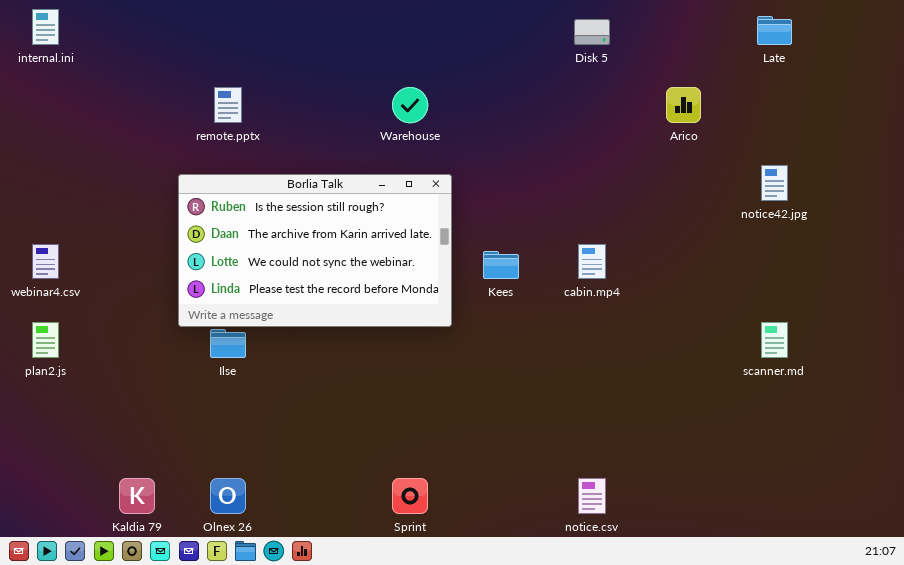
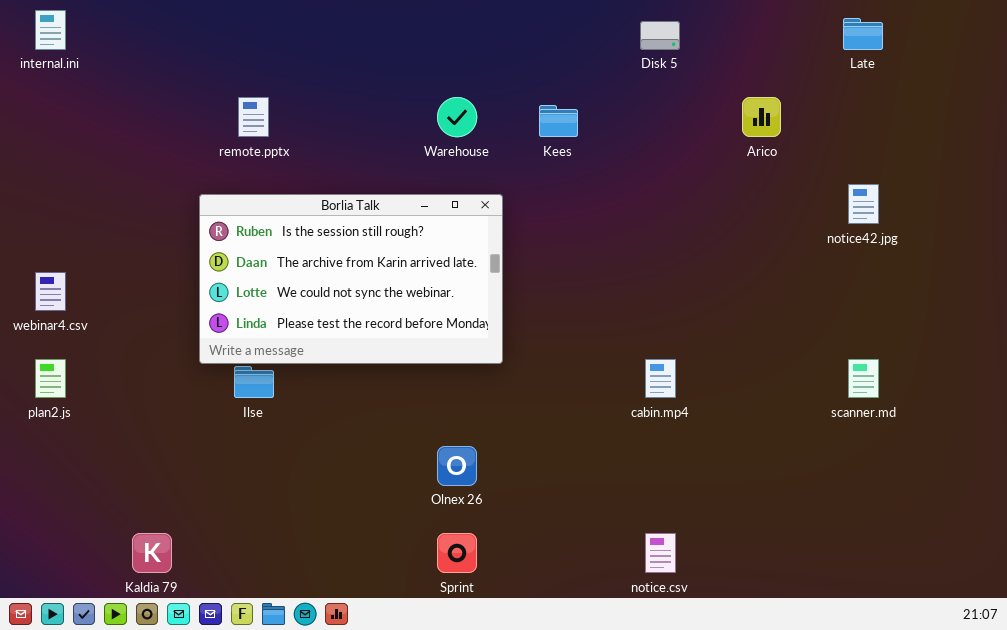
cabin.mp4: [578,244,606,279] -> [645,359,676,398], moved
Kees: [483,251,519,279] -> [539,105,578,137], moved
Olnex 26: [210,478,246,514] -> [437,446,477,486], moved

